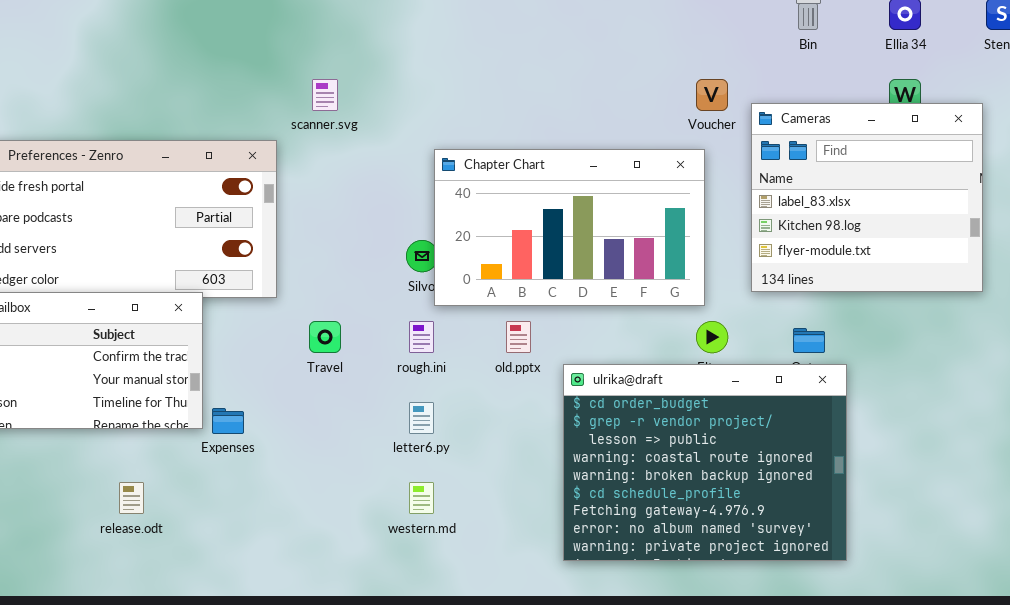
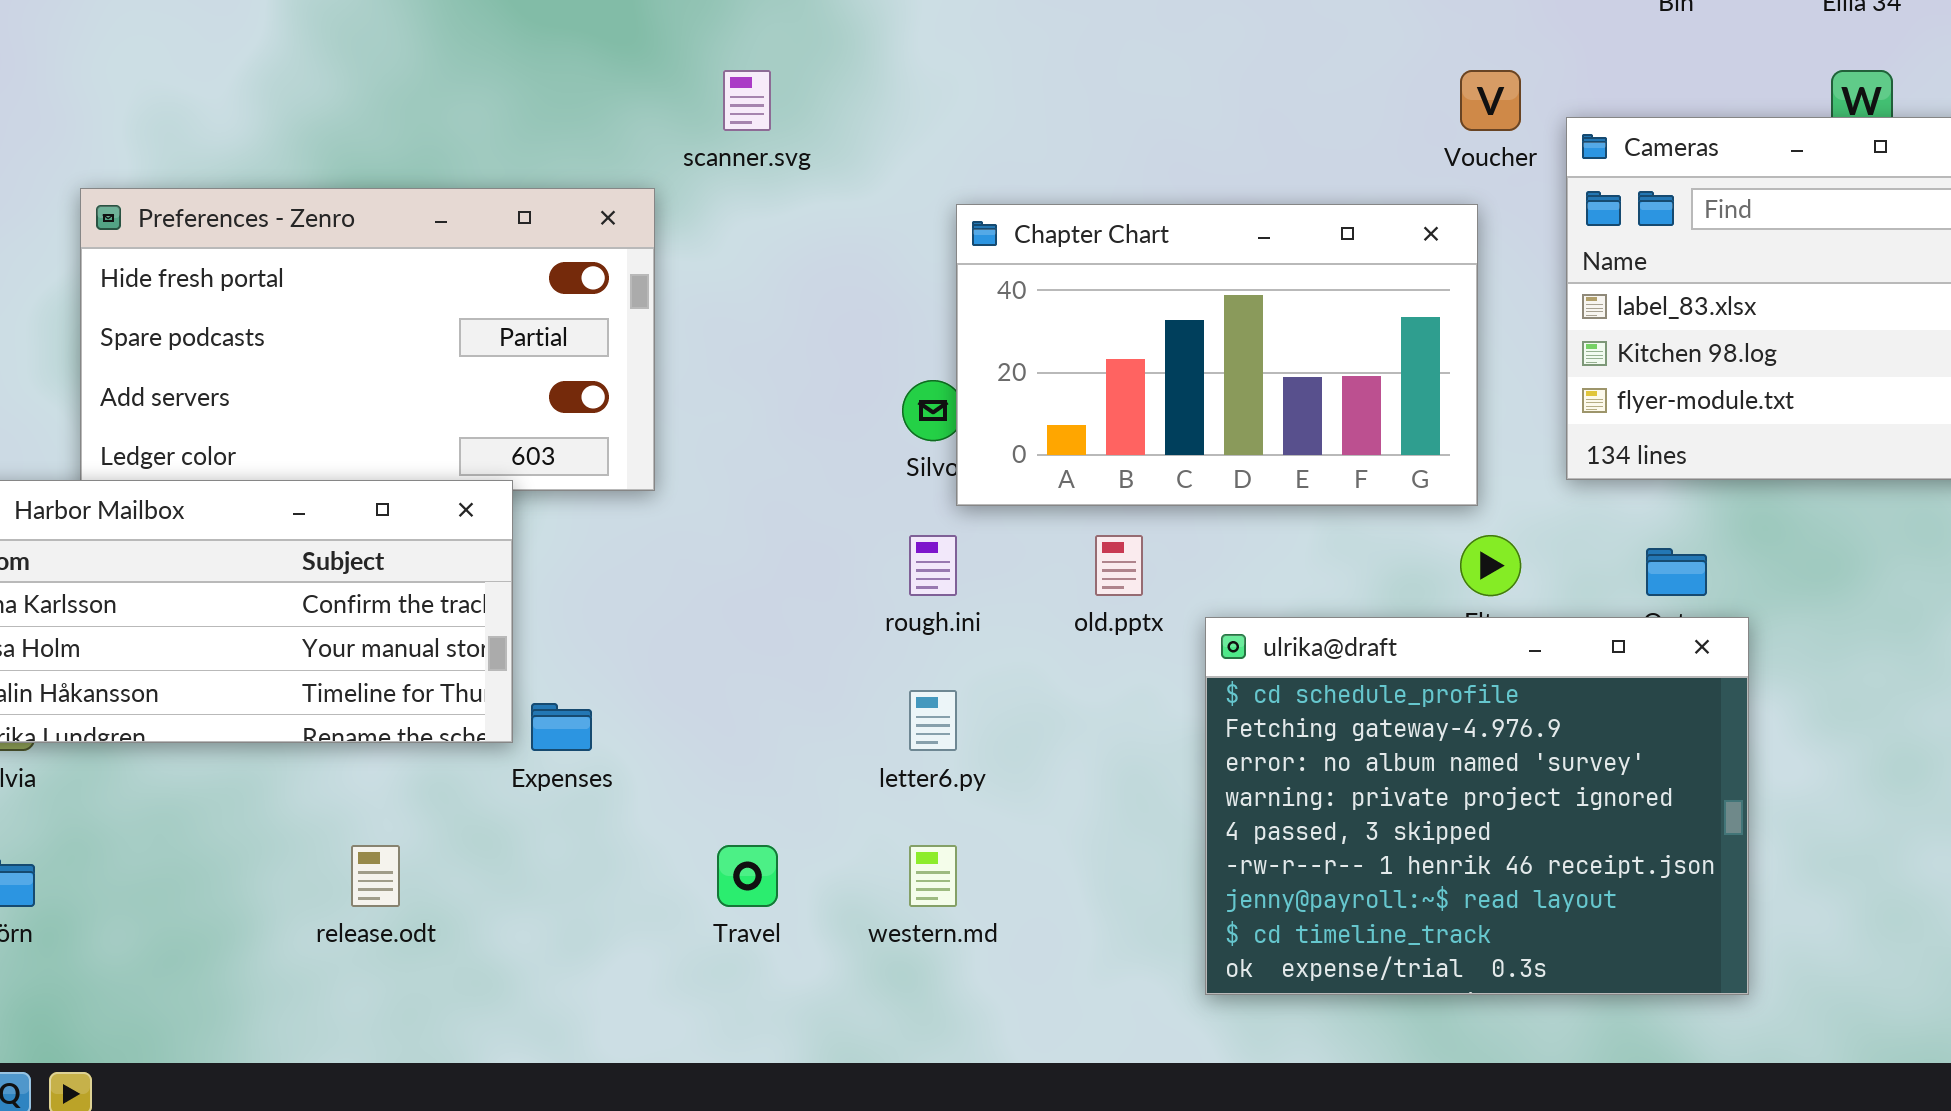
Travel: [309,321,341,353] -> [717,845,778,907], moved
ulrika@draft: [563,364,847,561] -> [1205,617,1749,995], scrolled down 5 rows

